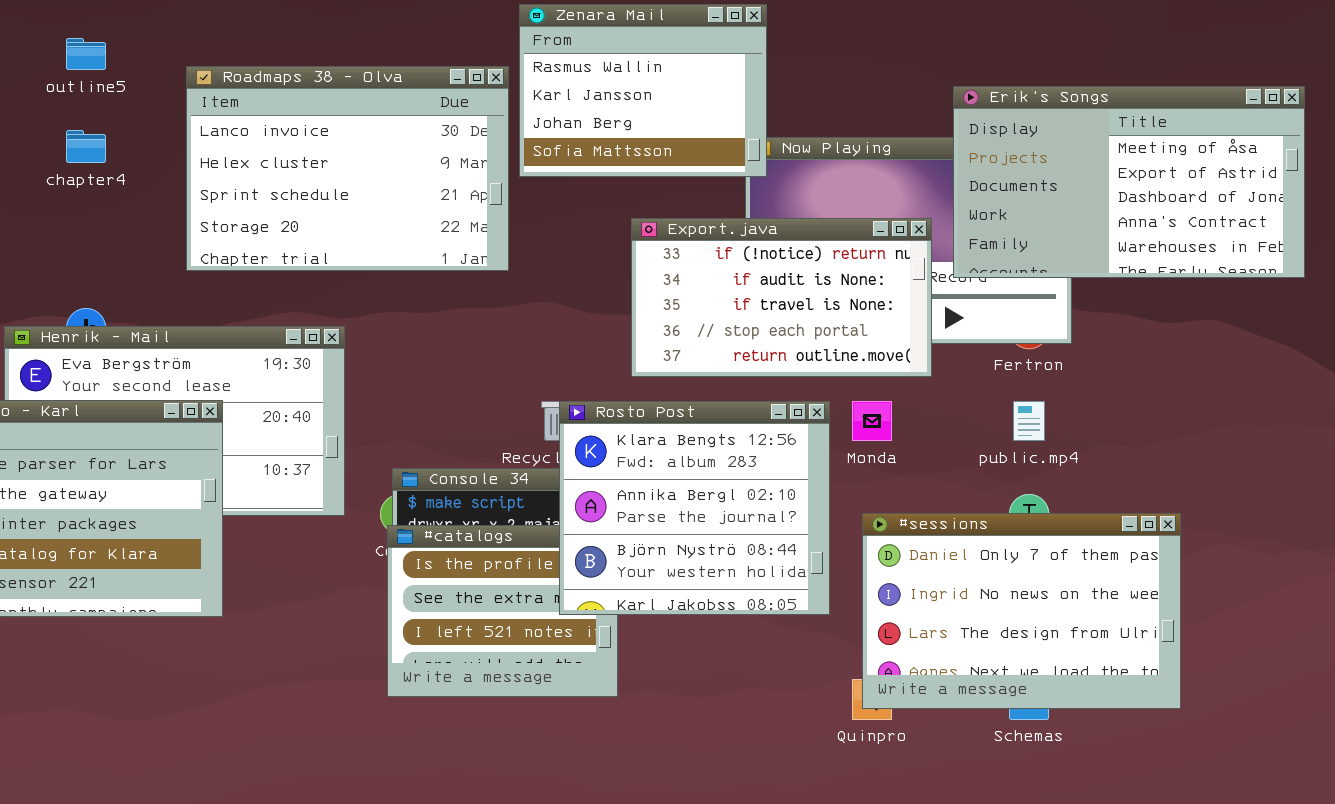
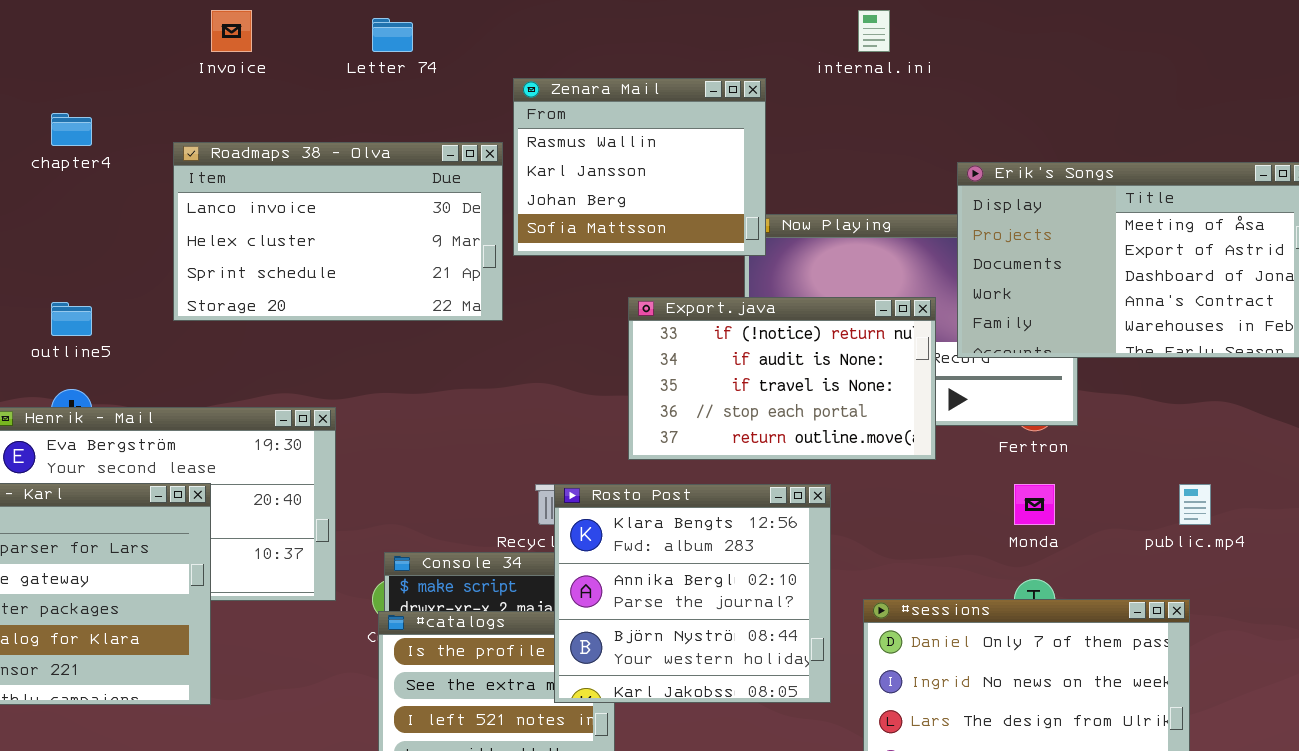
outline5: [66,38,106,70] -> [51,302,92,336], moved
Roadmaps 38 - Olva: [186,66,509,271] -> [173,142,503,321], resized
chapter4: [66,130,106,163] -> [51,113,92,146], moved
Monda: [852,401,892,441] -> [1014,484,1055,525], moved
public.mp4: [1013,401,1045,441] -> [1179,484,1211,525], moved

